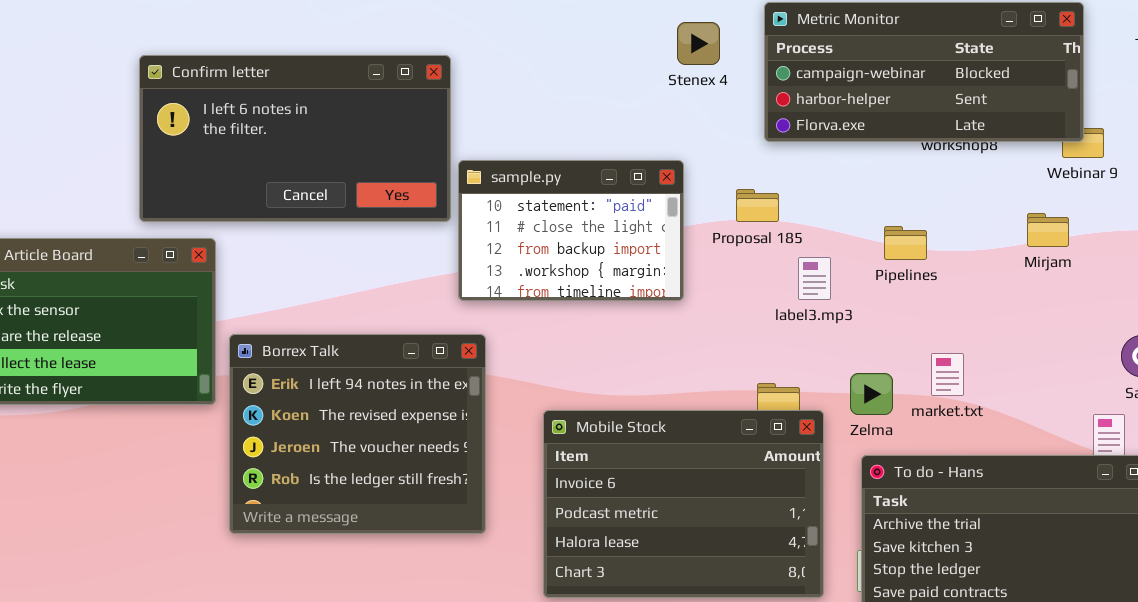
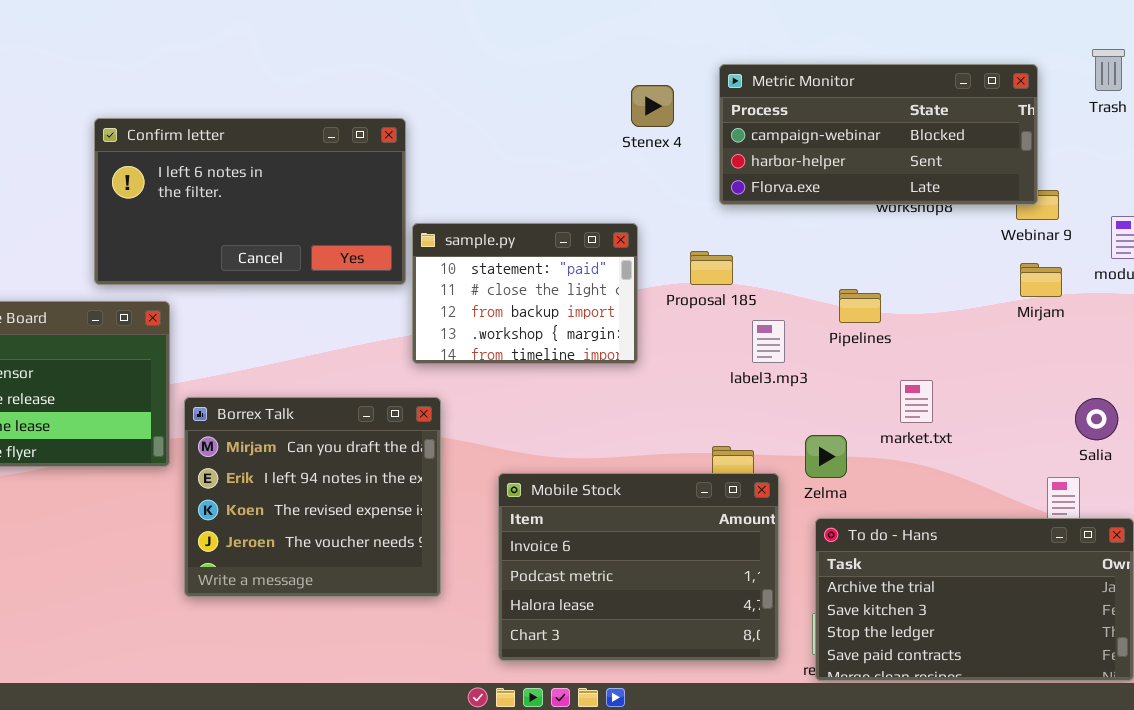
Mirjam: [1027,213,1069,247] -> [1020,263,1062,297], moved
Borrex Talk: [229,334,486,534] -> [184,397,441,597], scrolled up 1 row
market.txt: [931,353,964,396] -> [900,380,933,423], moved

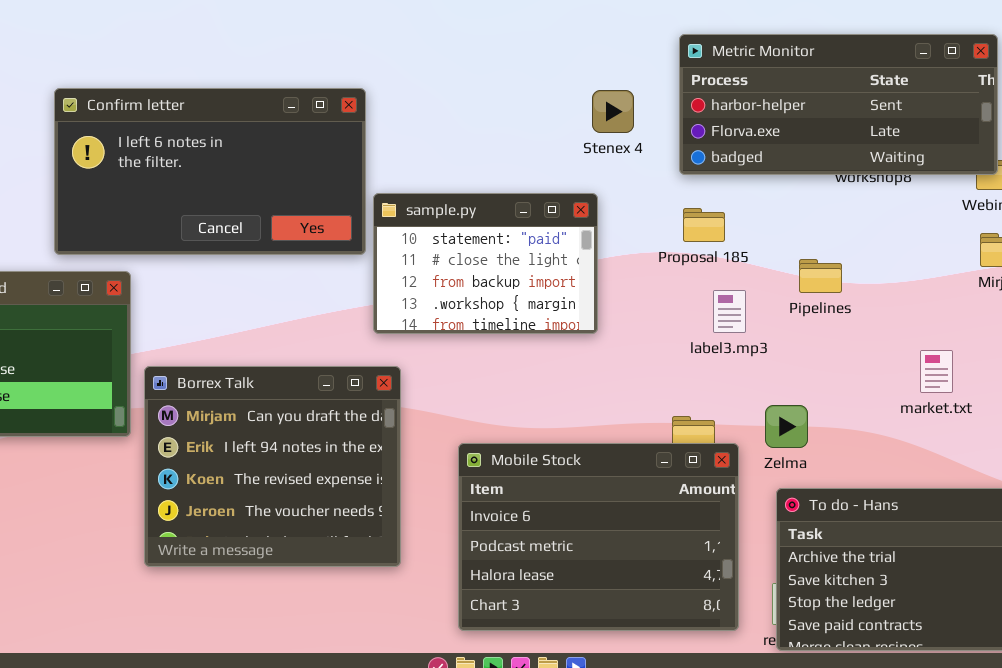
Metric Monitor: [719,64,1038,205] -> [679,34,998,175], scrolled down 1 row
Stenex 4: [631,85,674,127] -> [592,90,634,133], moved
Proposal 185: [690,251,733,285] -> [683,208,725,242], moved
market.txt: [900,380,933,423] -> [920,350,953,393], moved

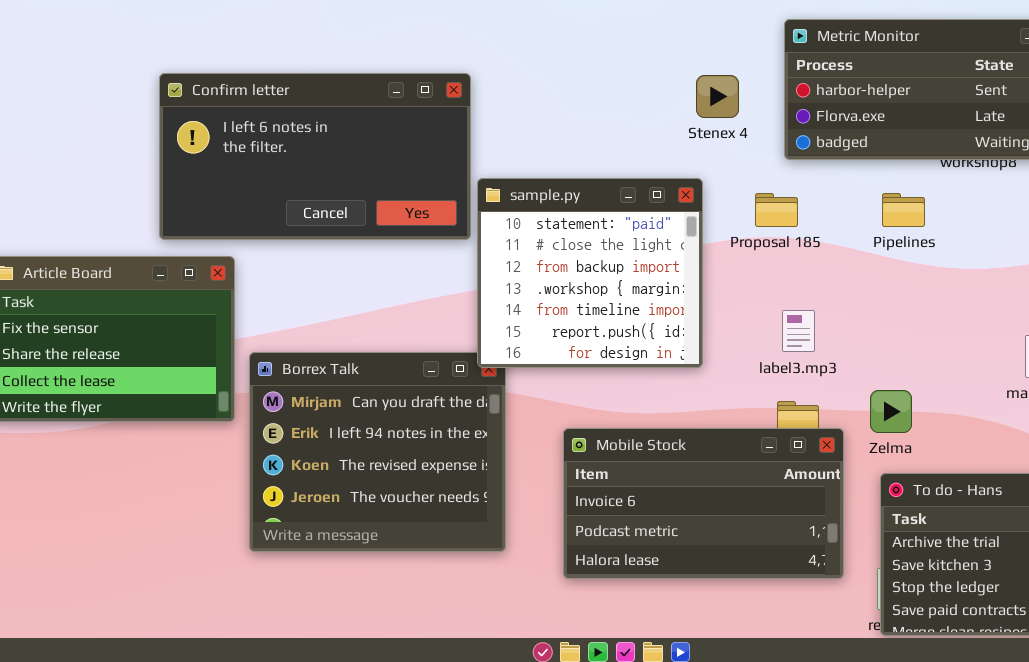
sample.py: [373,193,598,334] -> [477,178,703,368], resized
Proposal 185: [683,208,725,242] -> [755,193,798,227], moved
Pipelines: [799,259,842,293] -> [882,193,925,227], moved
label3.mp3: [713,290,746,333] -> [782,310,815,352], moved
Mobile Stock: [458,443,739,631] -> [563,428,844,579], resized

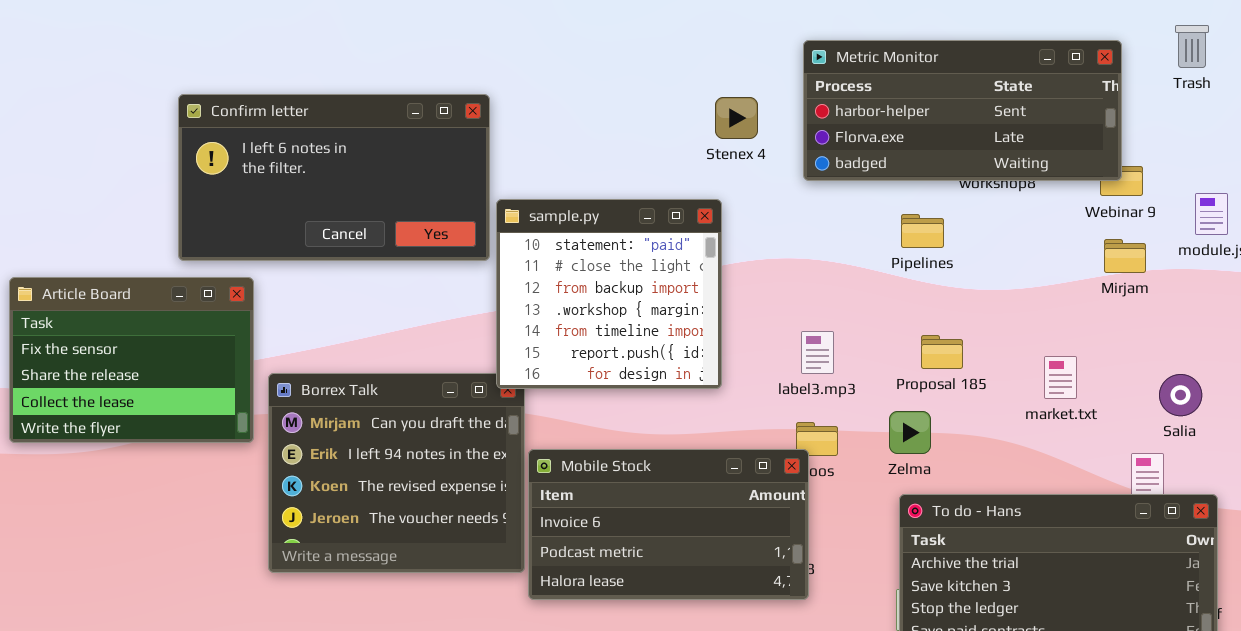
Proposal 185: [755,193,798,227] -> [921,335,963,369], moved
Mobile Stock: [563,428,844,579] -> [528,449,809,600], moved

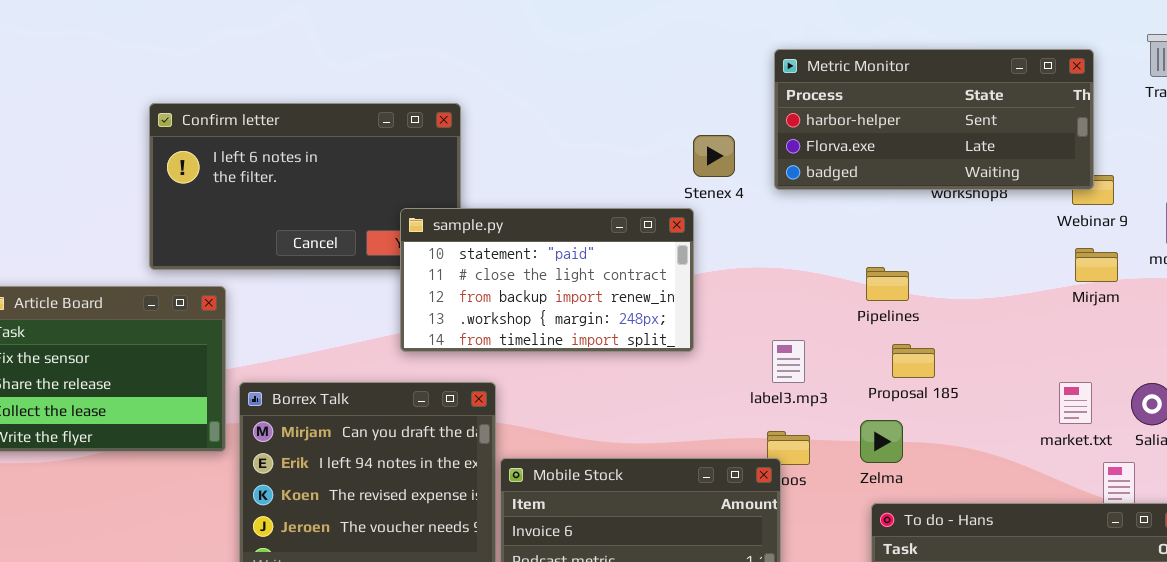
Stenex 4: [715,97,758,139] -> [693,135,735,177], moved
sample.py: [496,199,722,389] -> [400,208,694,352], resized
Pipelines: [901,214,944,248] -> [866,267,909,301], moved
market.txt: [1044,356,1077,399] -> [1059,382,1092,424], moved

